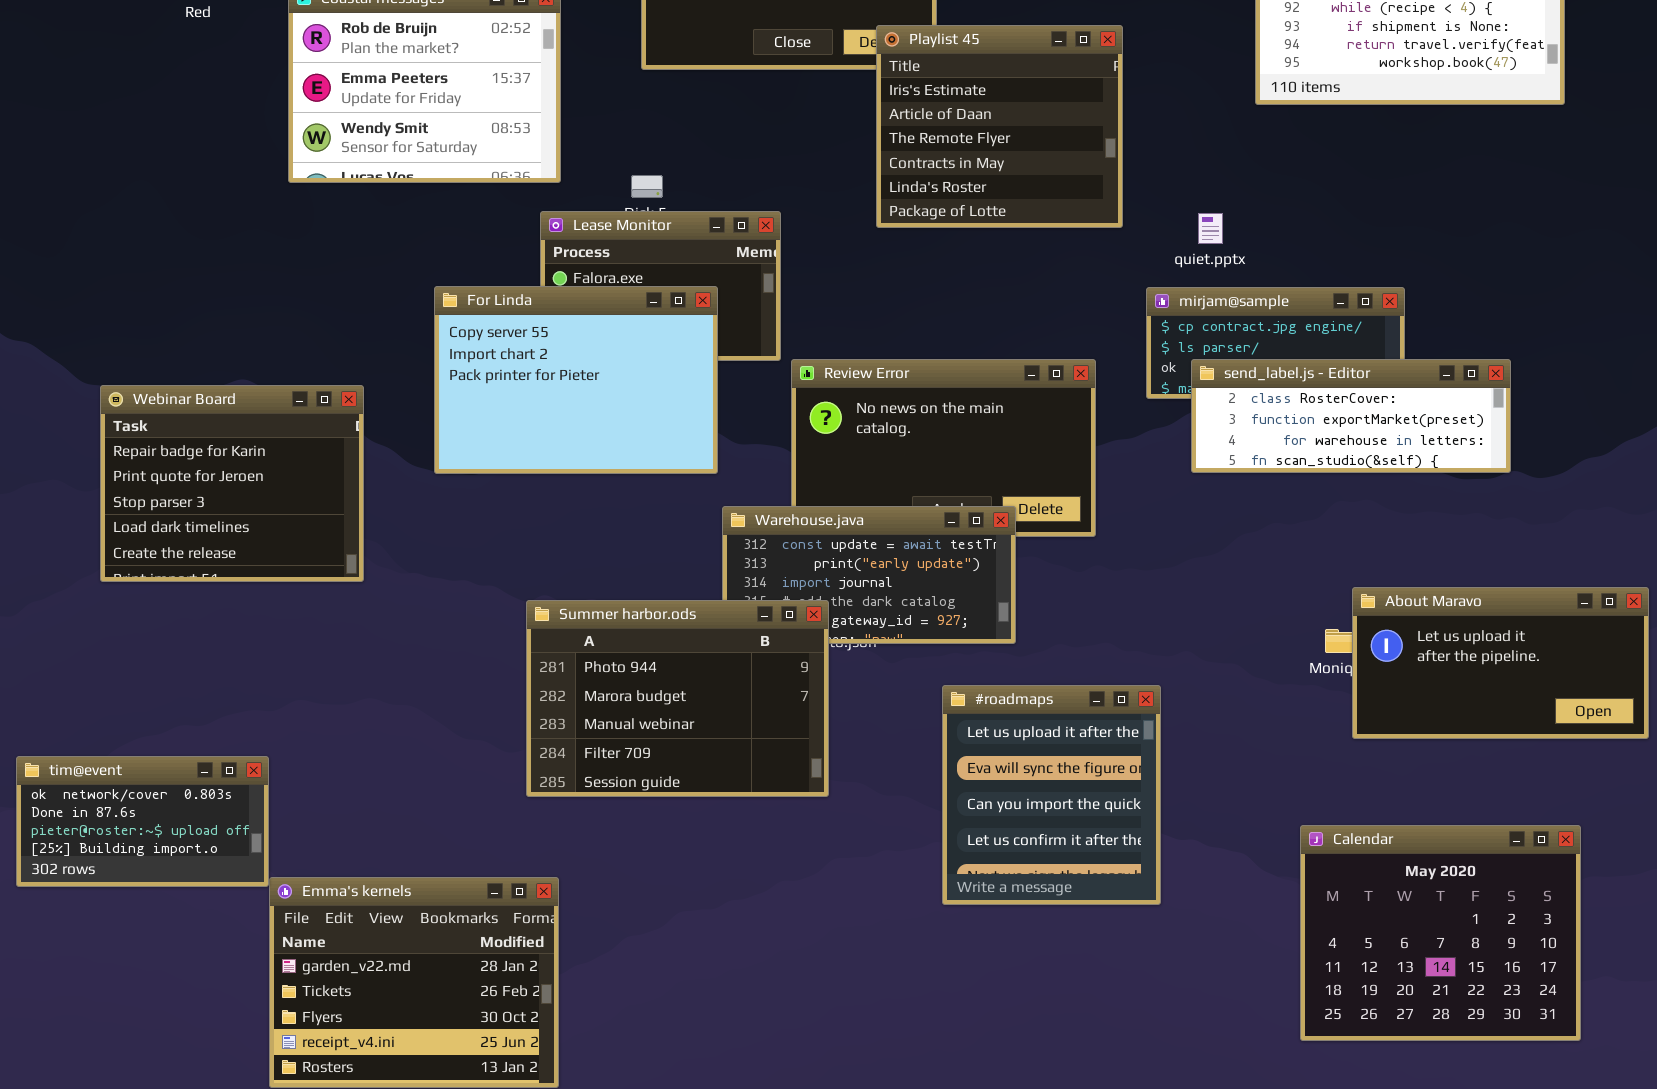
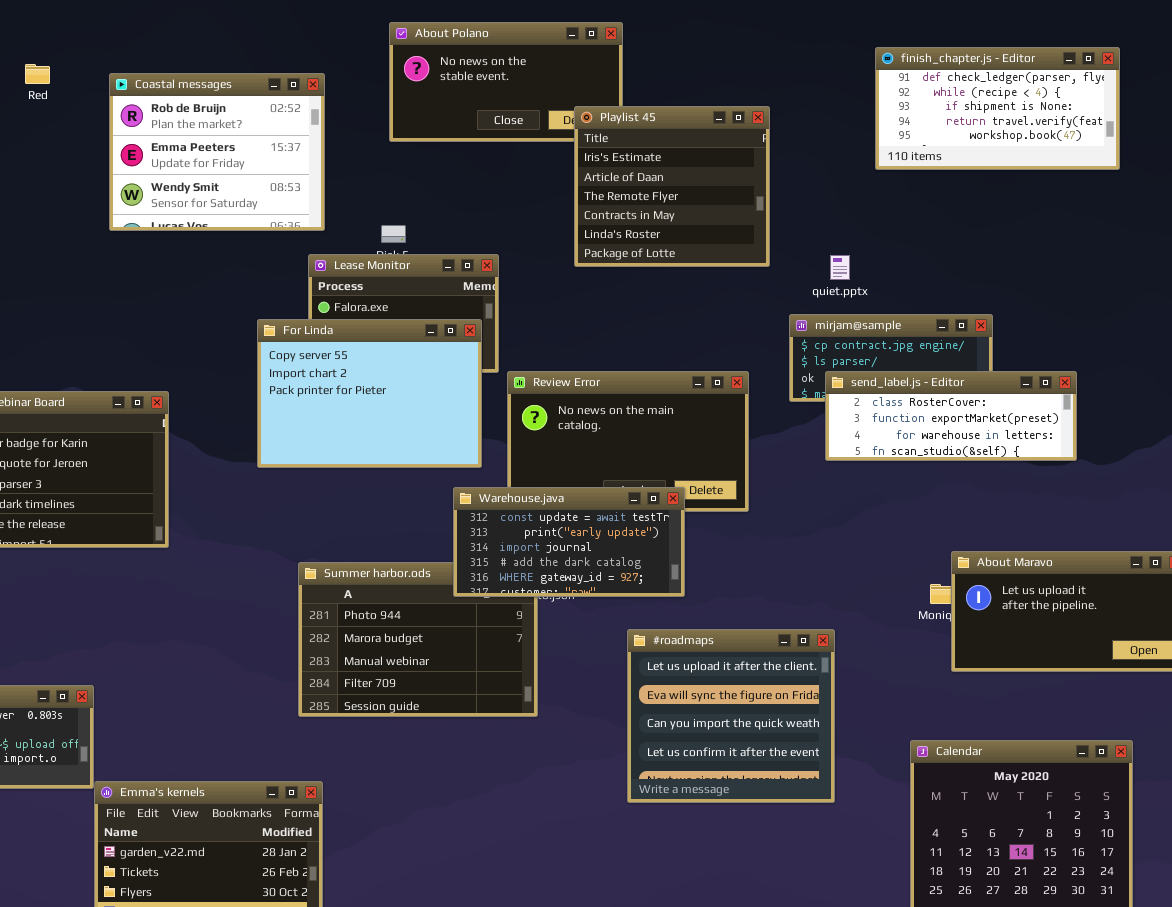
For Linda: [434,286,718,474] -> [257,319,482,468], moved
Warehouse.java: [722,506,1016,644] -> [453,487,685,597], raised
#roadmaps: [942,685,1161,905] -> [627,629,835,803], resized

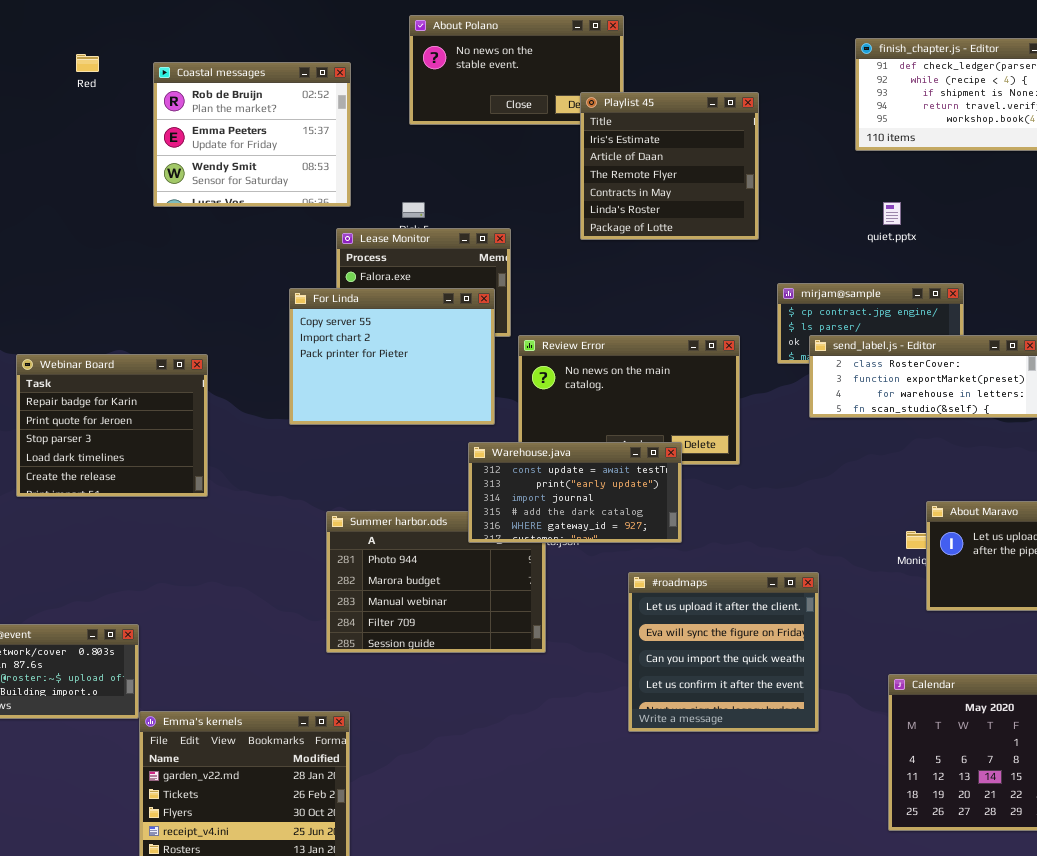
quiet.pptx: [830,255,850,280] -> [883,202,901,225], moved

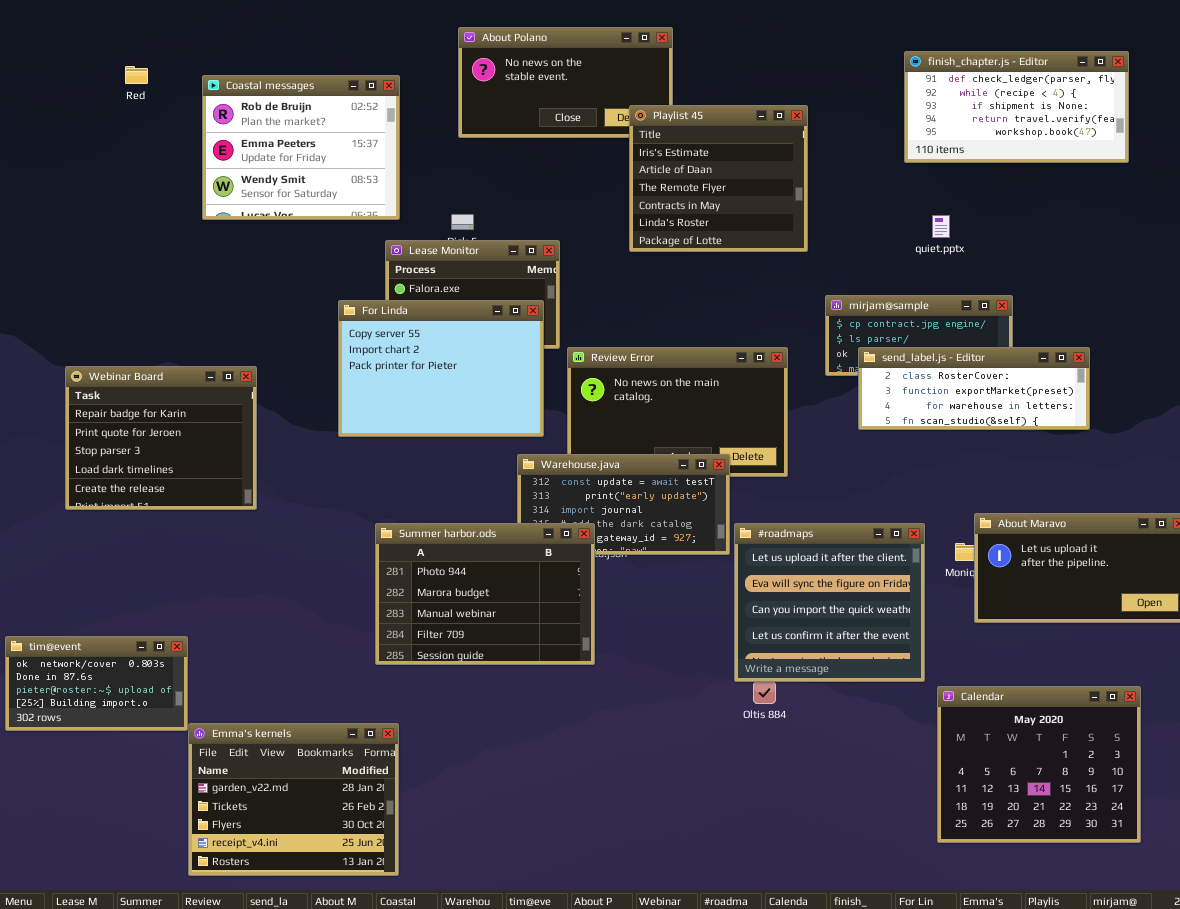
Summer harbor.ods: [326,511,546,653] -> [375,523,595,665], raised
#roadmaps: [628,572,819,732] -> [734,523,925,682], moved

